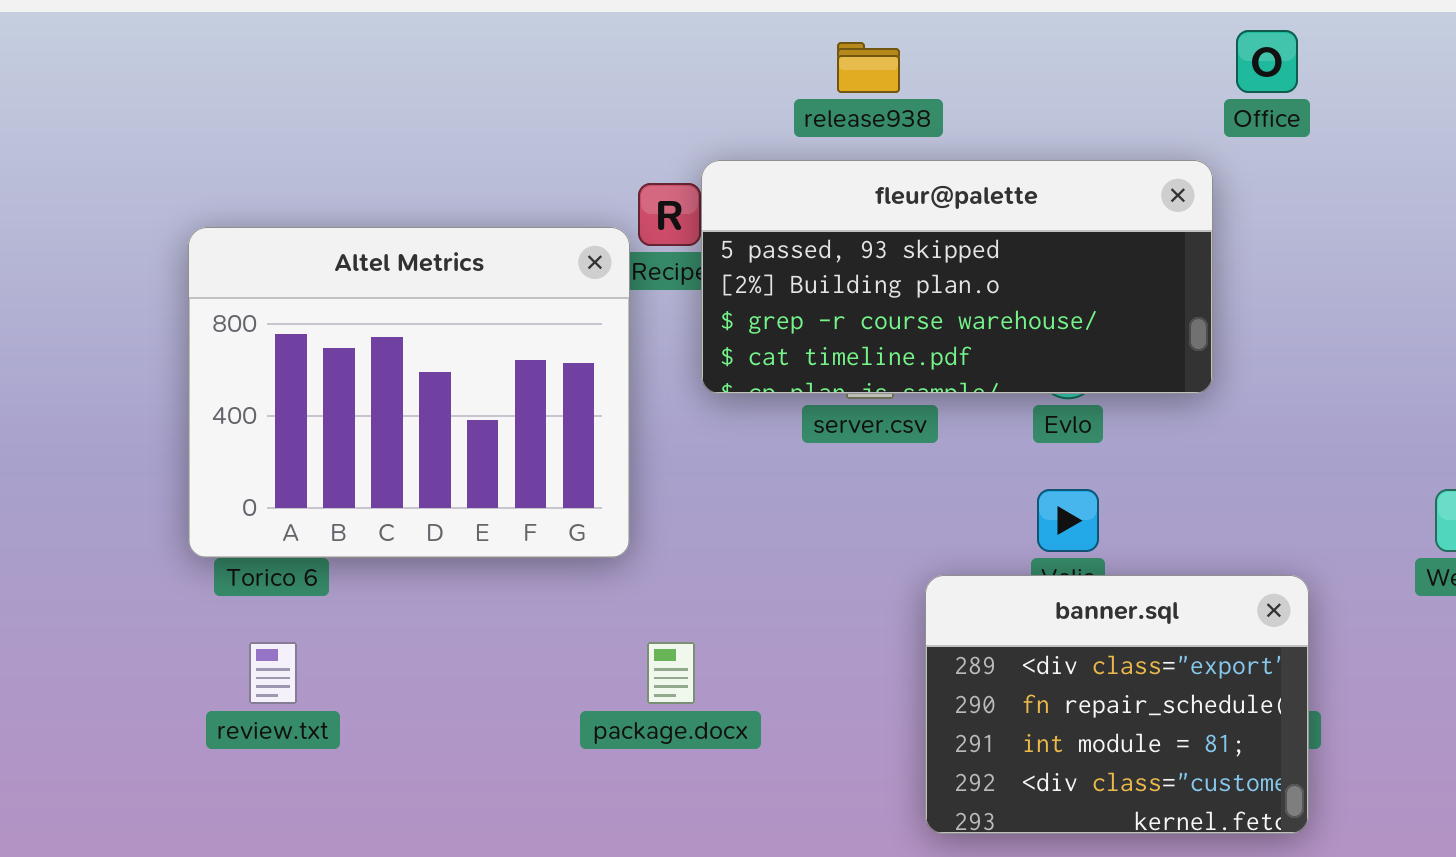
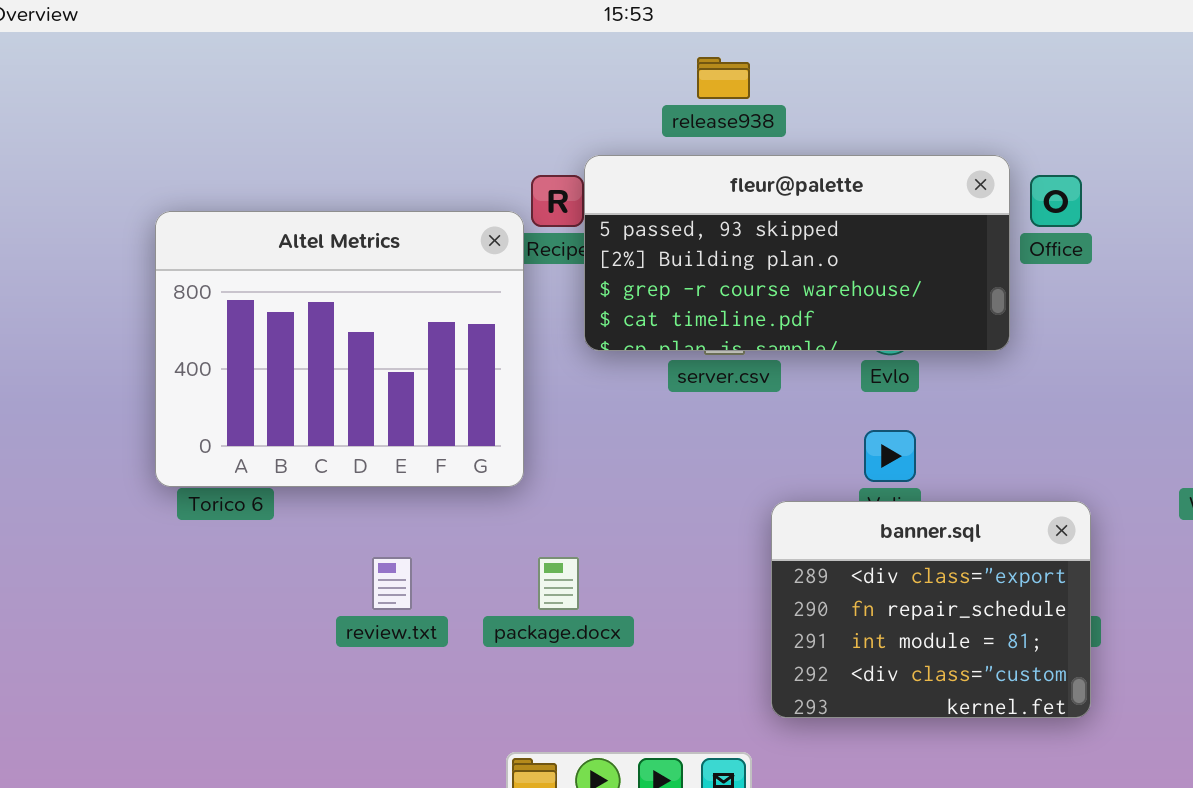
Office: [1236,30,1298,93] -> [1030,175,1082,227], moved
review.txt: [249,642,297,704] -> [372,557,412,610], moved

